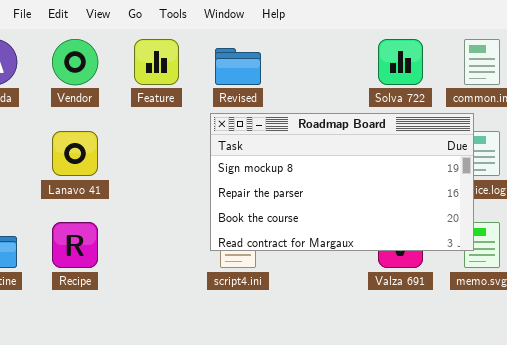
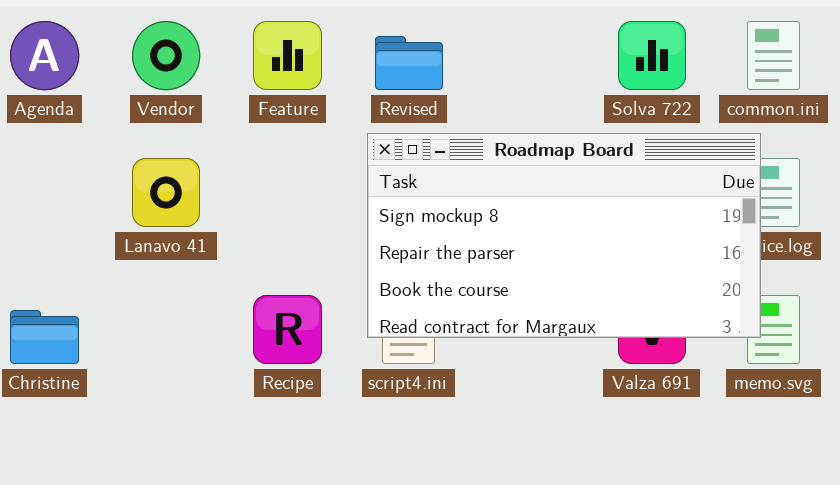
Recipe: [52,222,98,268] -> [253,295,322,364], moved

